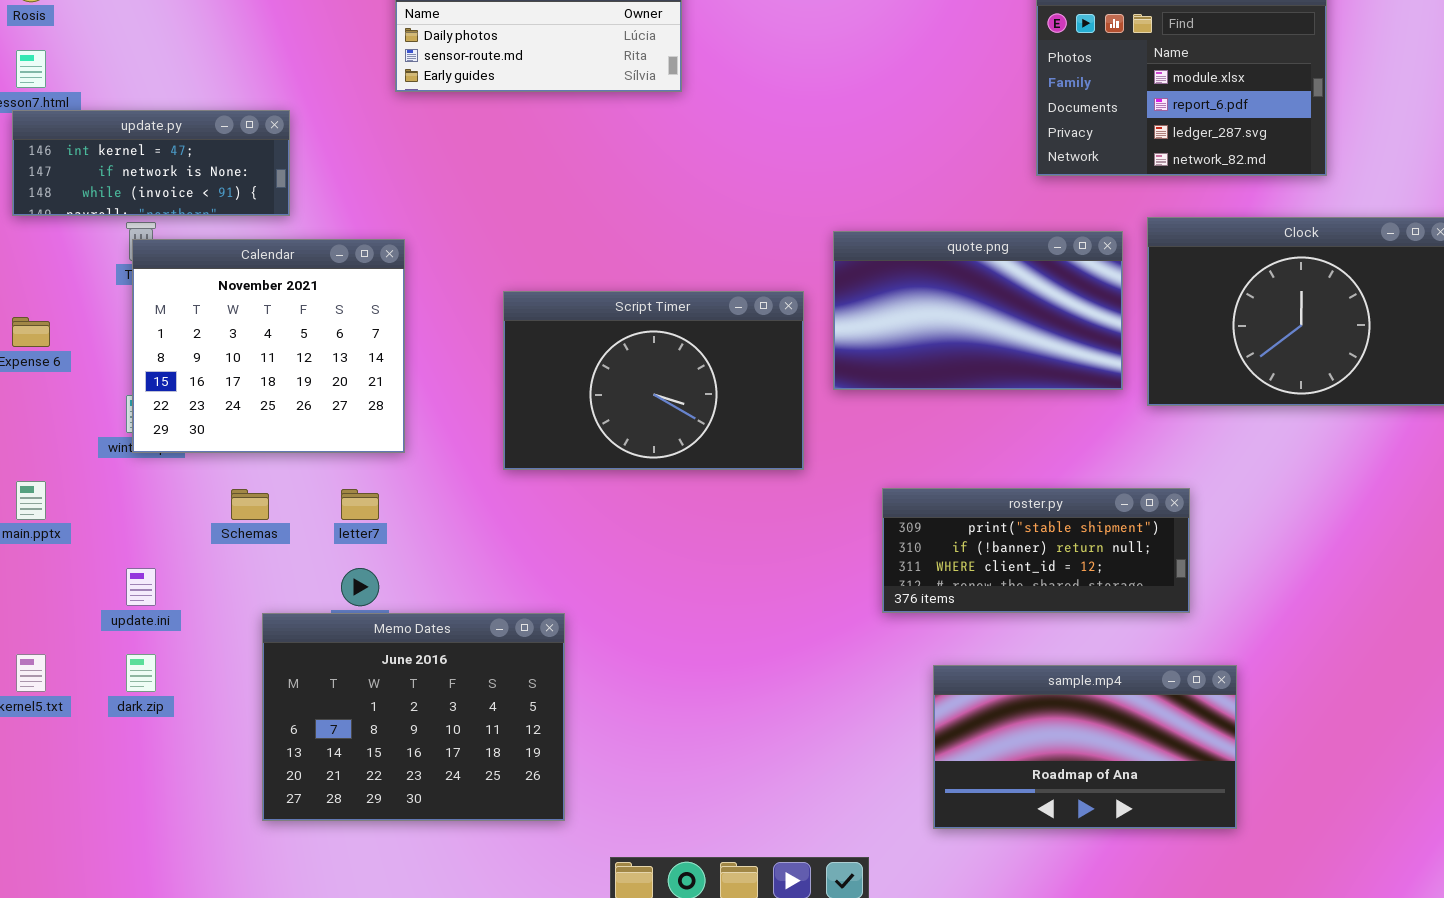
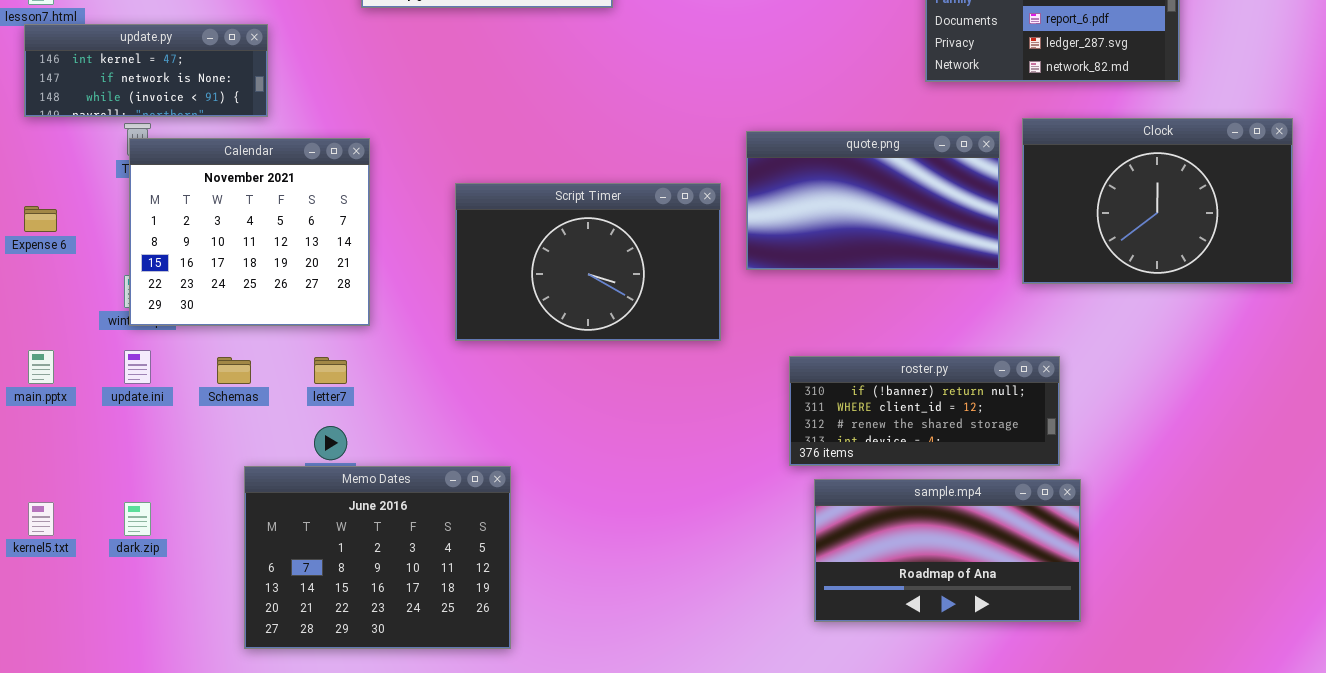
roster.py: [882,488,1190,613] -> [789,356,1060,466], scrolled down 1 row
update.ini: [126,568,156,606] -> [124,350,151,384], moved
sample.mp4: [933,665,1237,829] -> [814,479,1081,622], moved

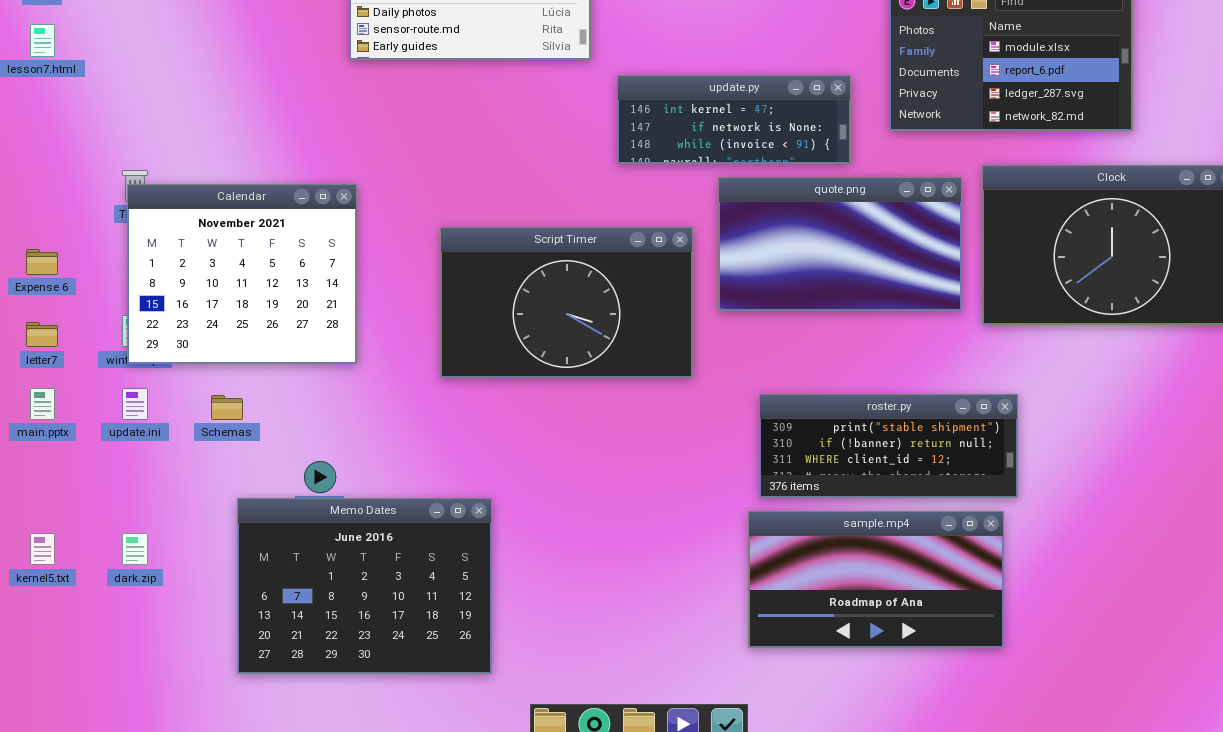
update.py: [24,24,268,117] -> [617,75,851,164], moved
roster.py: [789,356,1060,466] -> [759,394,1018,498], scrolled up 1 row
letter7: [314,357,347,384] -> [26,322,58,347], moved
sample.mp4: [814,479,1081,622] -> [748,511,1004,648], moved

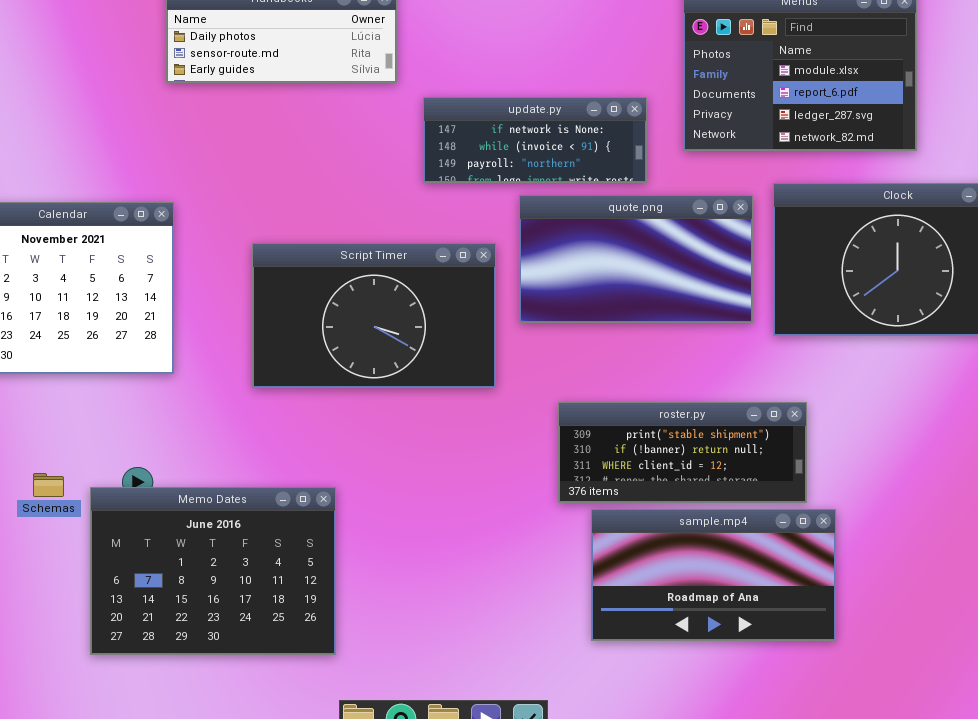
update.py: [617,75,851,164] -> [423,97,647,183], scrolled down 1 row
Schemas: [211,395,243,420] -> [33,473,64,497], moved
Memo Dates: [237,498,492,674] -> [90,487,336,655], moved
sample.mp4: [748,511,1004,648] -> [591,509,836,641], moved

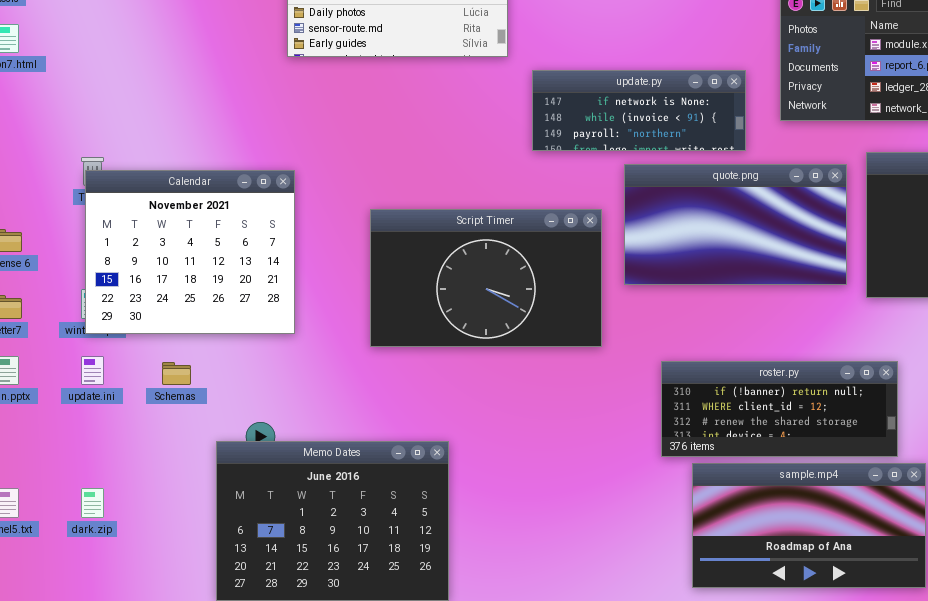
roster.py: [558,402,807,503] -> [661,361,898,457], scrolled down 1 row
Schemas: [33,473,64,497] -> [162,362,191,385], moved

